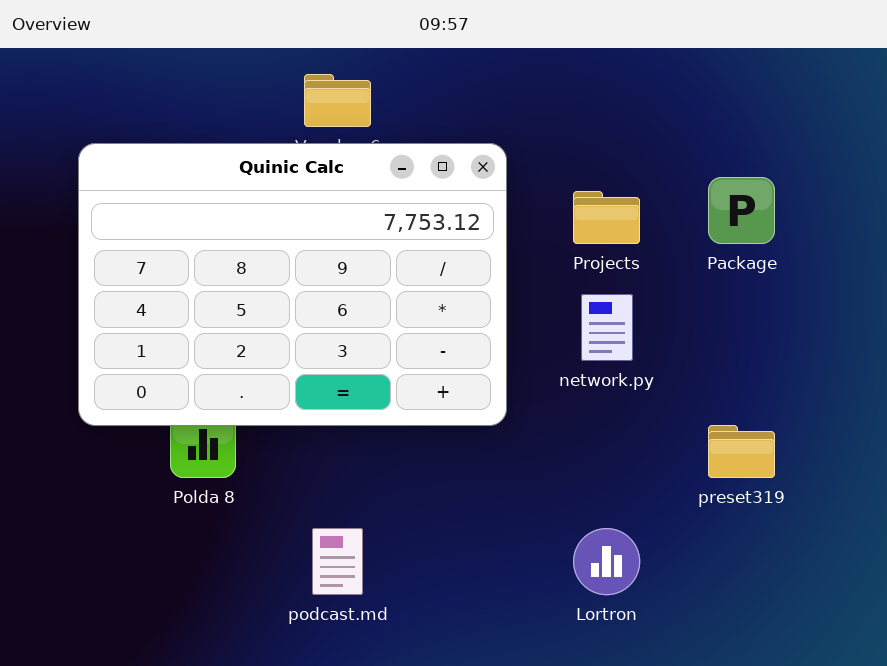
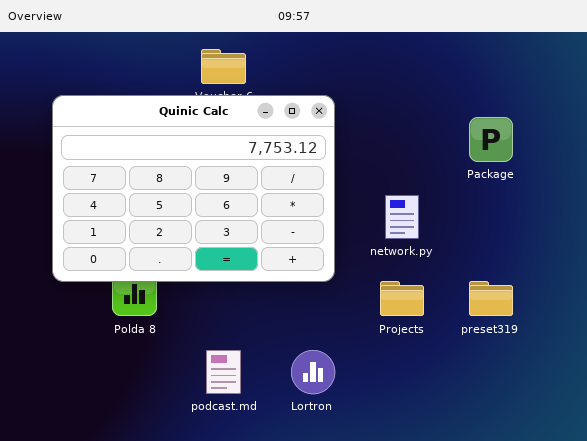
Projects: [573,191,640,244] -> [380,281,424,316], moved
Lortron: [573,528,640,595] -> [291,350,335,394], moved

